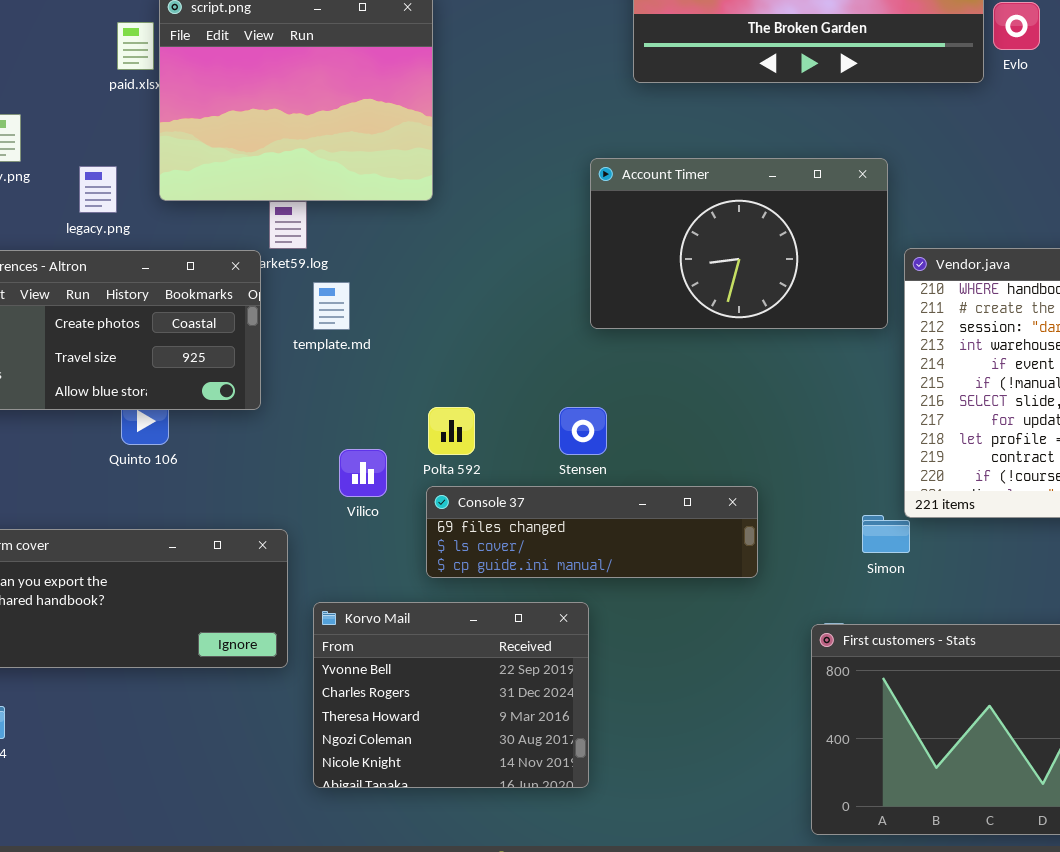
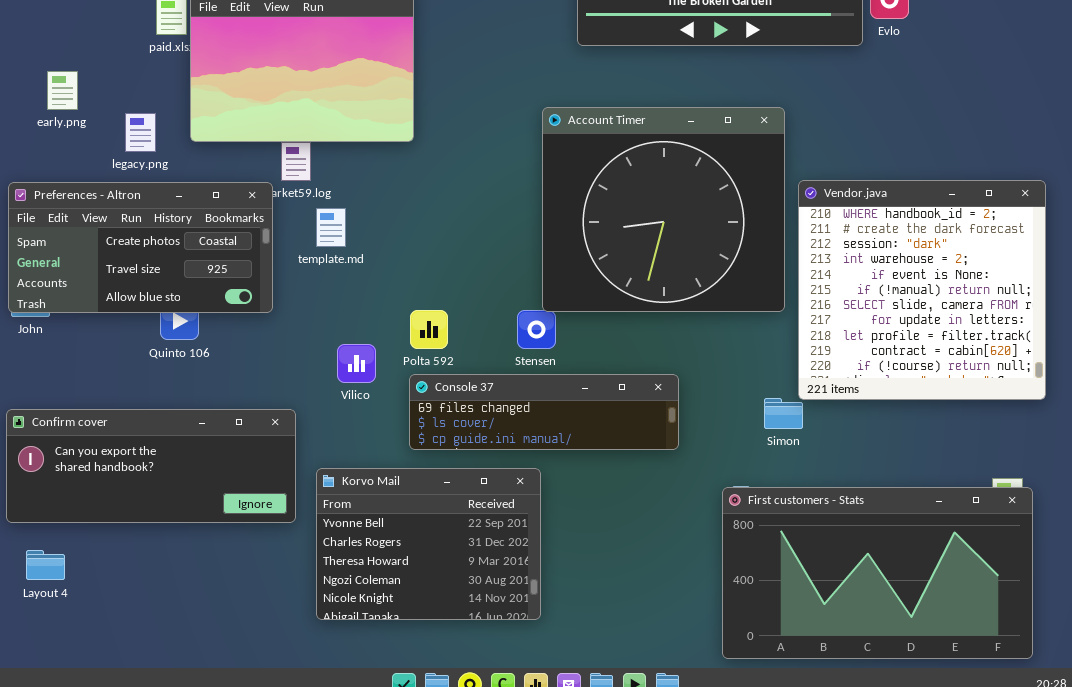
Account Timer: [590,158,888,329] -> [542,107,785,312], resized

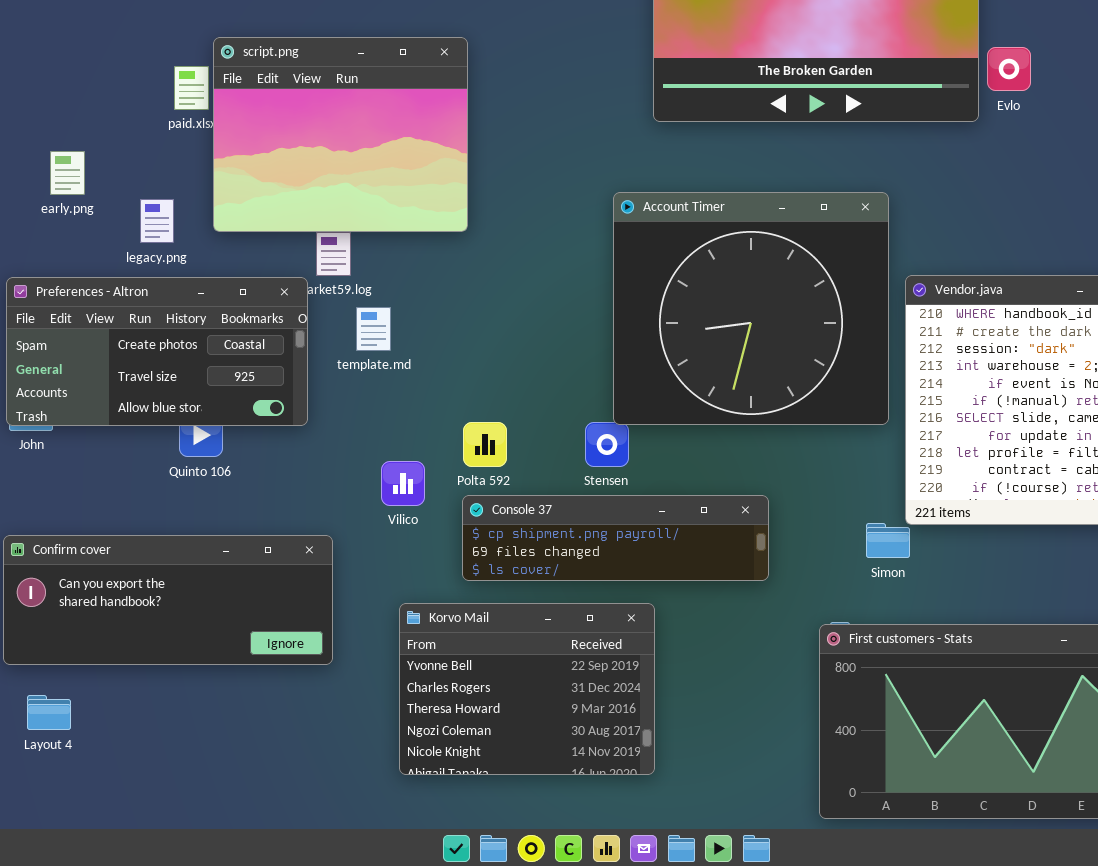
Console 37: [409,374,679,450] -> [462,495,769,581], scrolled up 1 row
Korvo Mail: [316,468,541,620] -> [399,603,655,775], moved

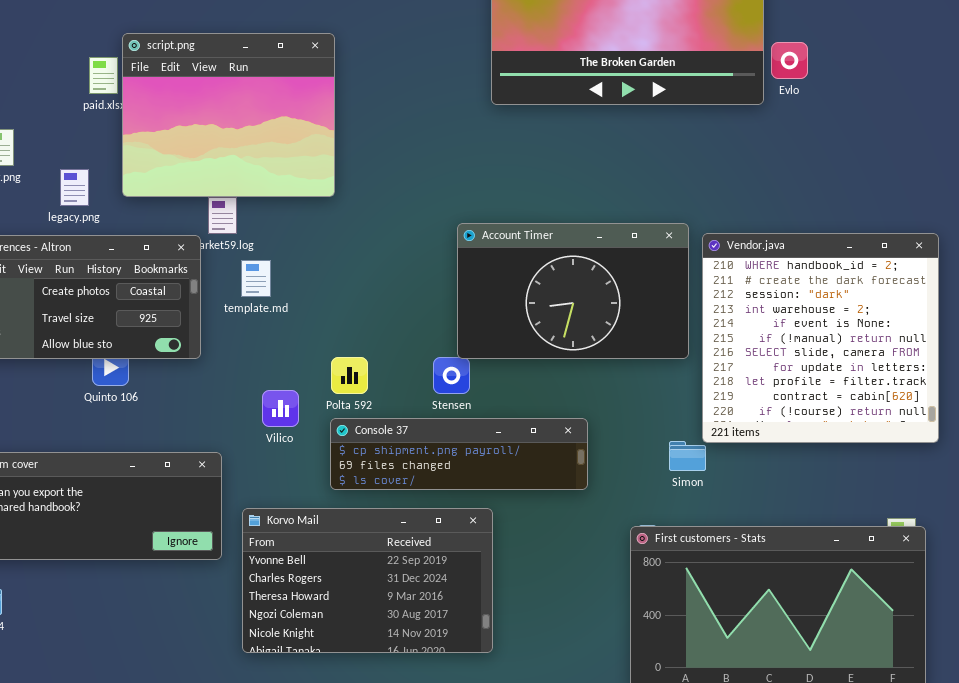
Account Timer: [613,192,889,425] -> [457,223,689,359], resized
Korvo Mail: [399,603,655,775] -> [242,508,493,653], resized

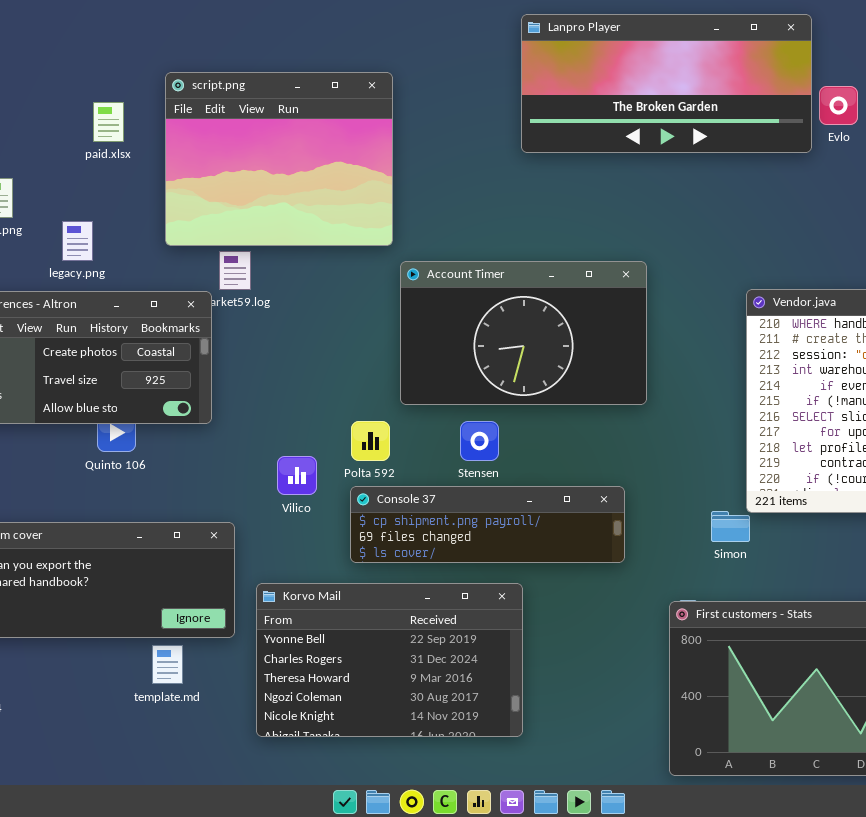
script.png: [122,33,335,197] -> [165,72,393,246], moved
Account Timer: [457,223,689,359] -> [400,261,647,405], moved
template.md: [241,260,271,297] -> [152,645,183,684], moved

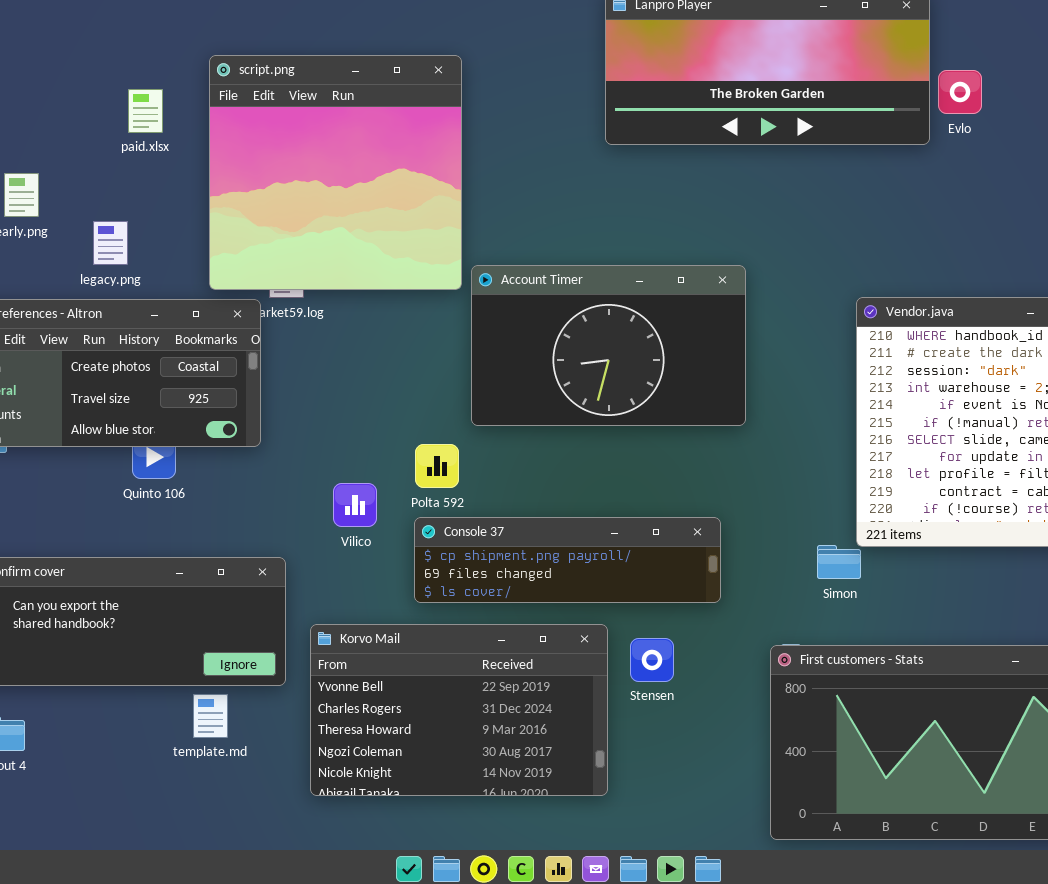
script.png: [165,72,393,246] -> [209,55,462,290], resized
Stensen: [460,421,499,461] -> [630,638,674,682], moved

